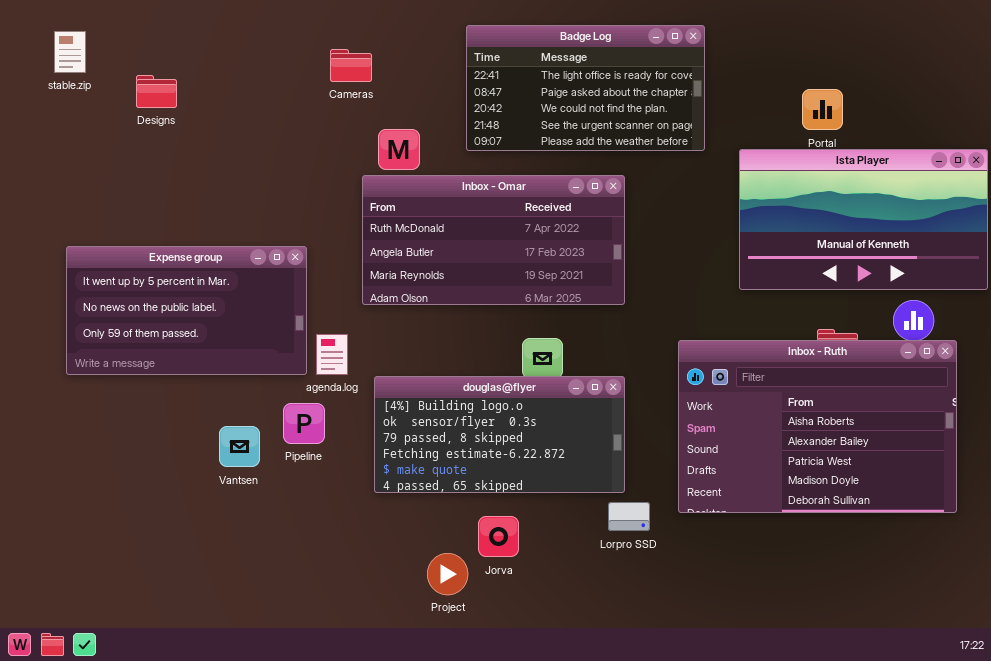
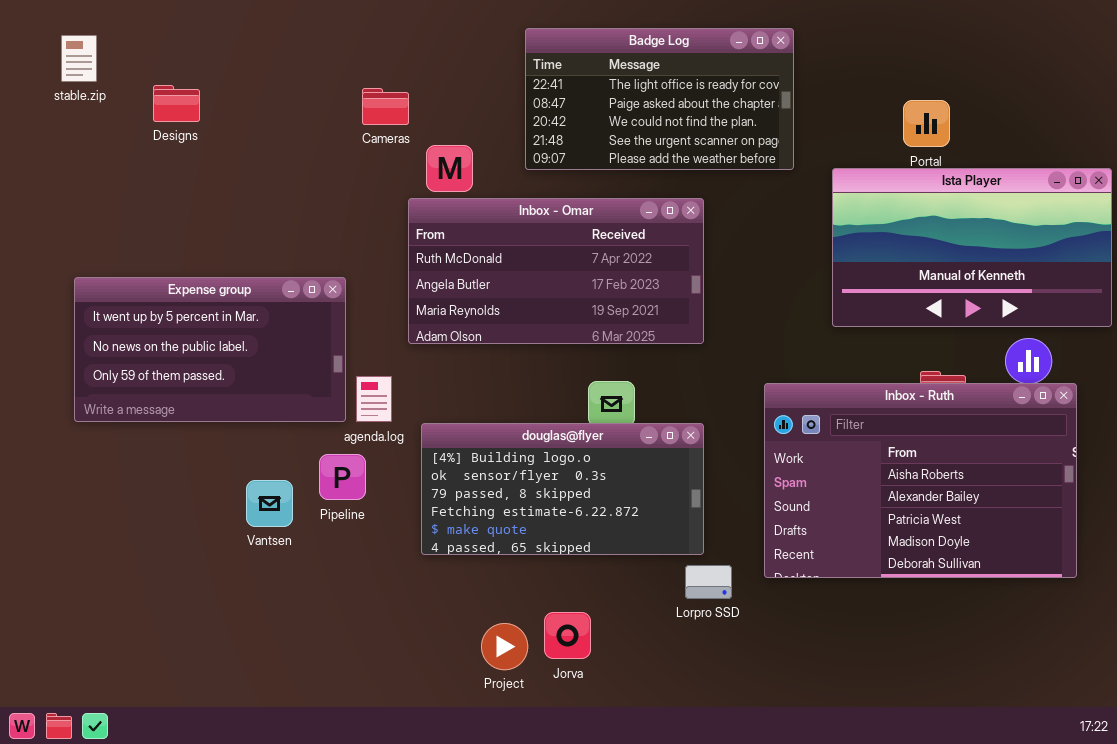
Cameras: [330,49,372,82] -> [362,88,409,125], moved
Jorva: [478,516,519,557] -> [544,612,591,659], moved

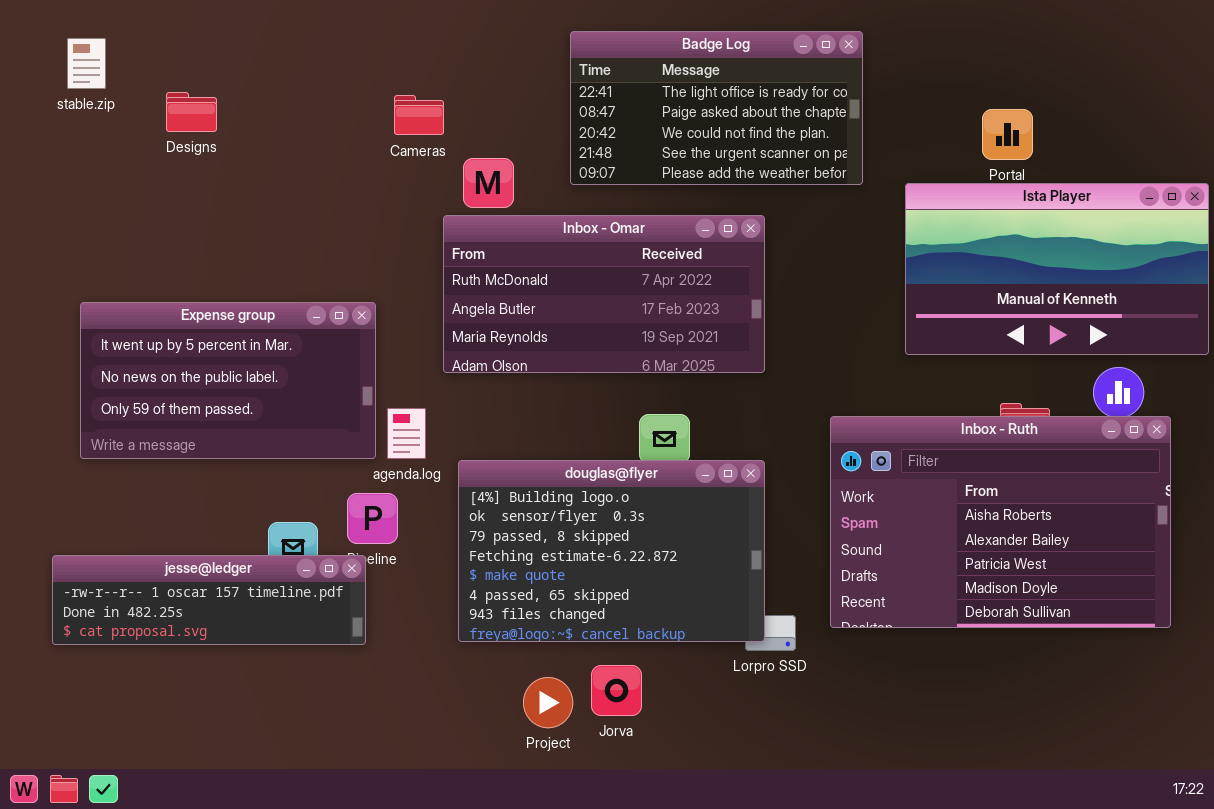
douglas@flyer: [421,423,704,555] -> [458,460,765,642], resized
jesse@ledger: none -> [52,555,366,645], opened

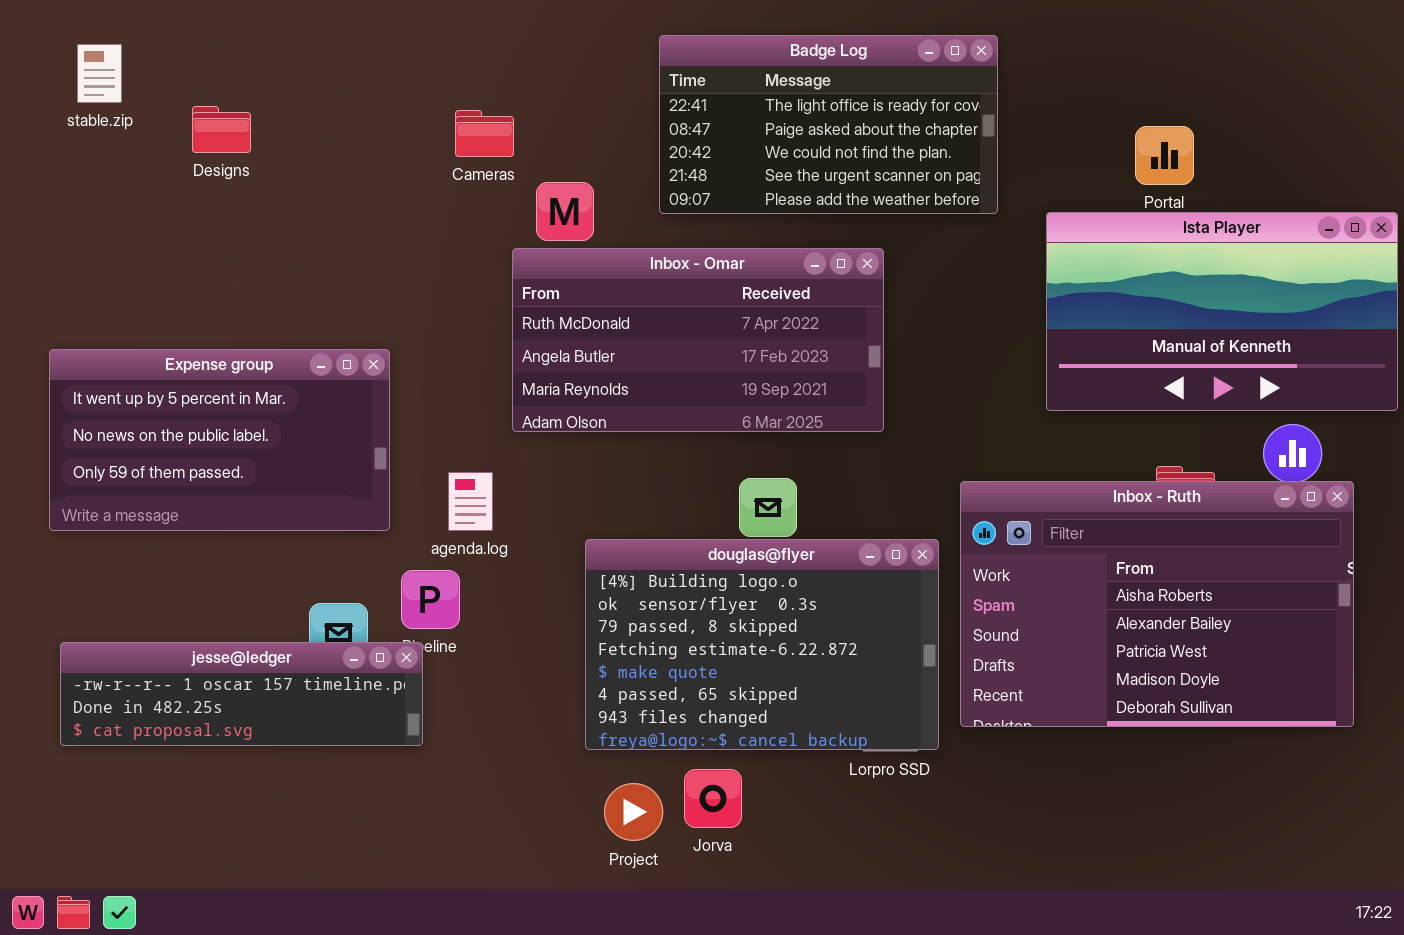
Expense group: [80,302,376,459] -> [49,349,390,531], moved
douglas@flyer: [458,460,765,642] -> [585,539,939,750], moved

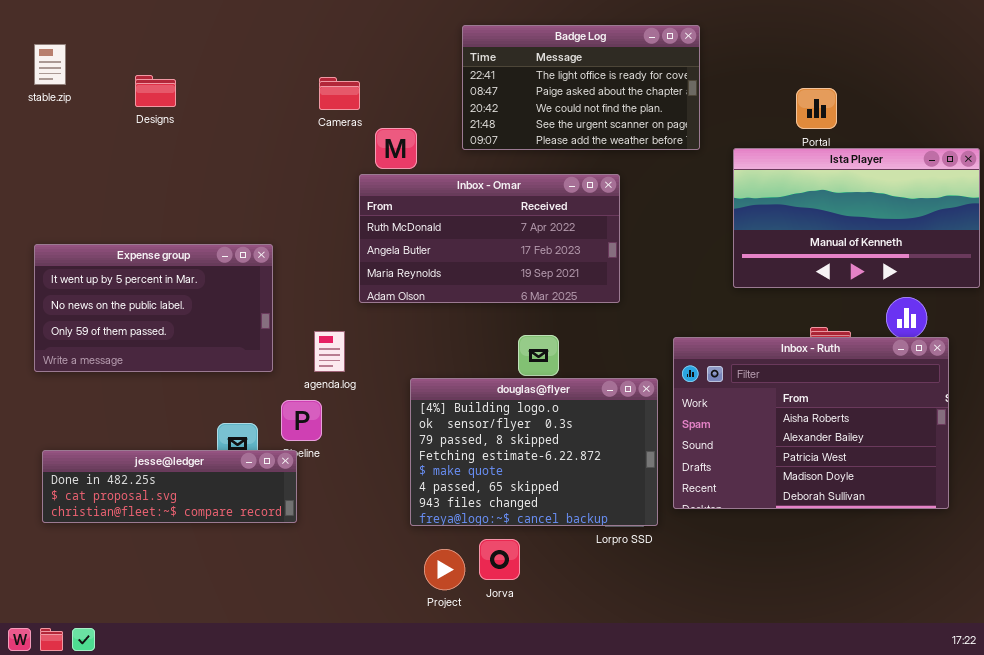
stable.zip: [77,44,122,103] -> [34,44,66,85], moved
jesse@ledger: [60,642,423,746] -> [42,450,297,523], scrolled down 1 row

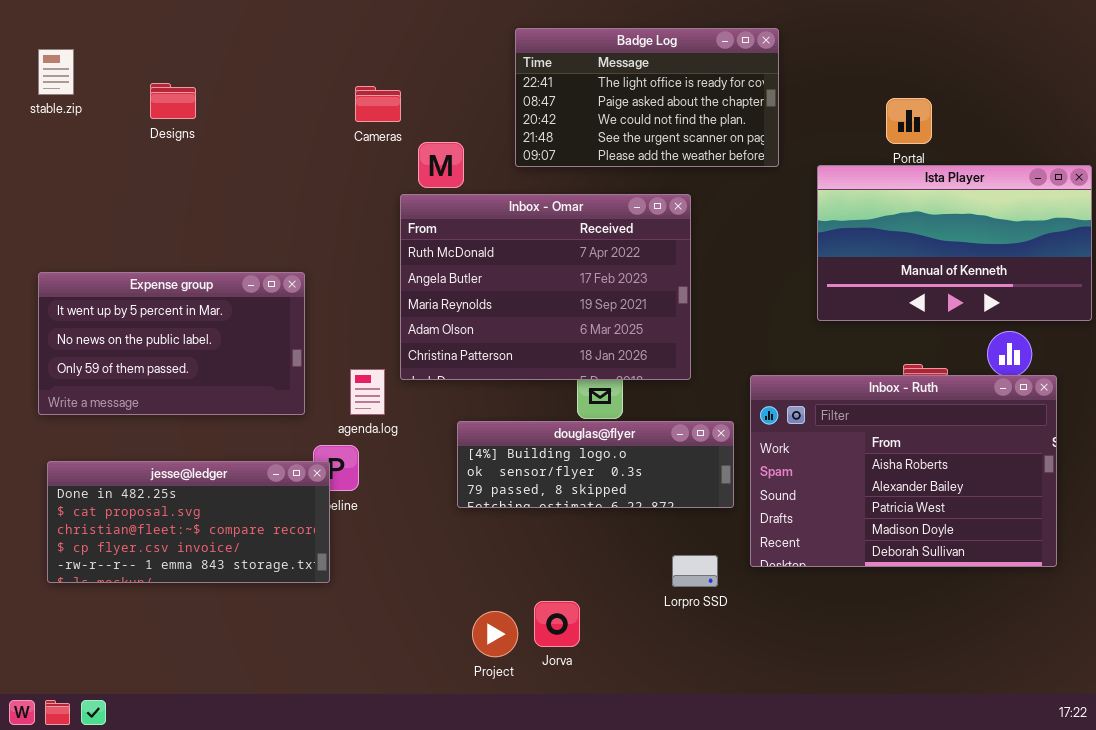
Inbox - Omar: [359,174,620,303] -> [400,194,691,380], resized
douglas@flyer: [410,378,658,526] -> [457,421,734,508], resized
jesse@ledger: [42,450,297,523] -> [47,461,330,583], resized

